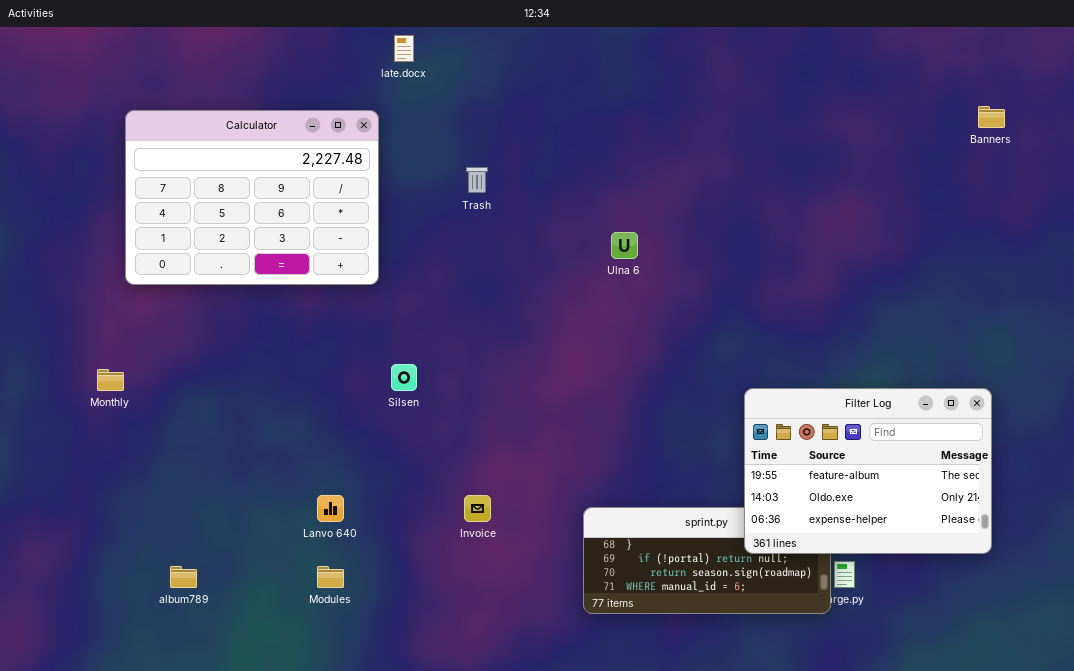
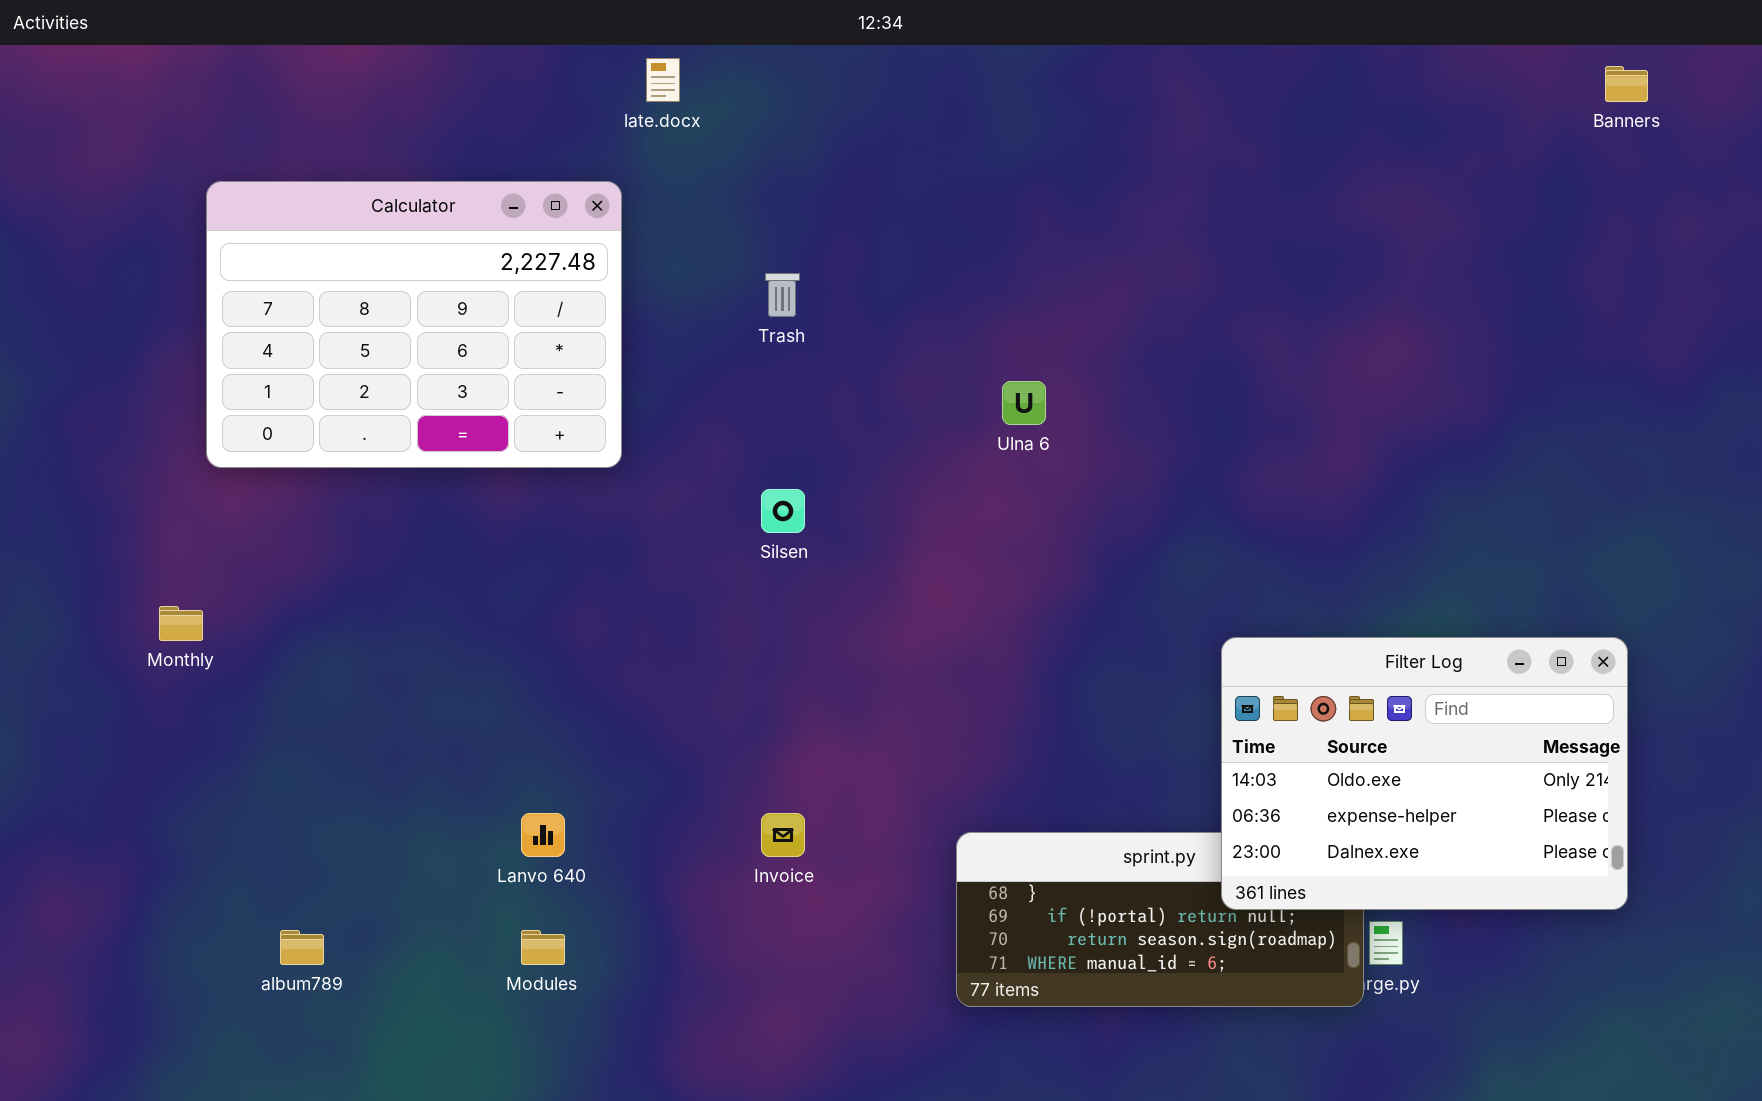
Banners: [978,106,1005,128] -> [1605,66,1648,102], moved
Silsen: [391,364,417,391] -> [761,489,805,533], moved
Filter Log: [744,388,992,554] -> [1221,637,1628,910], scrolled down 1 row

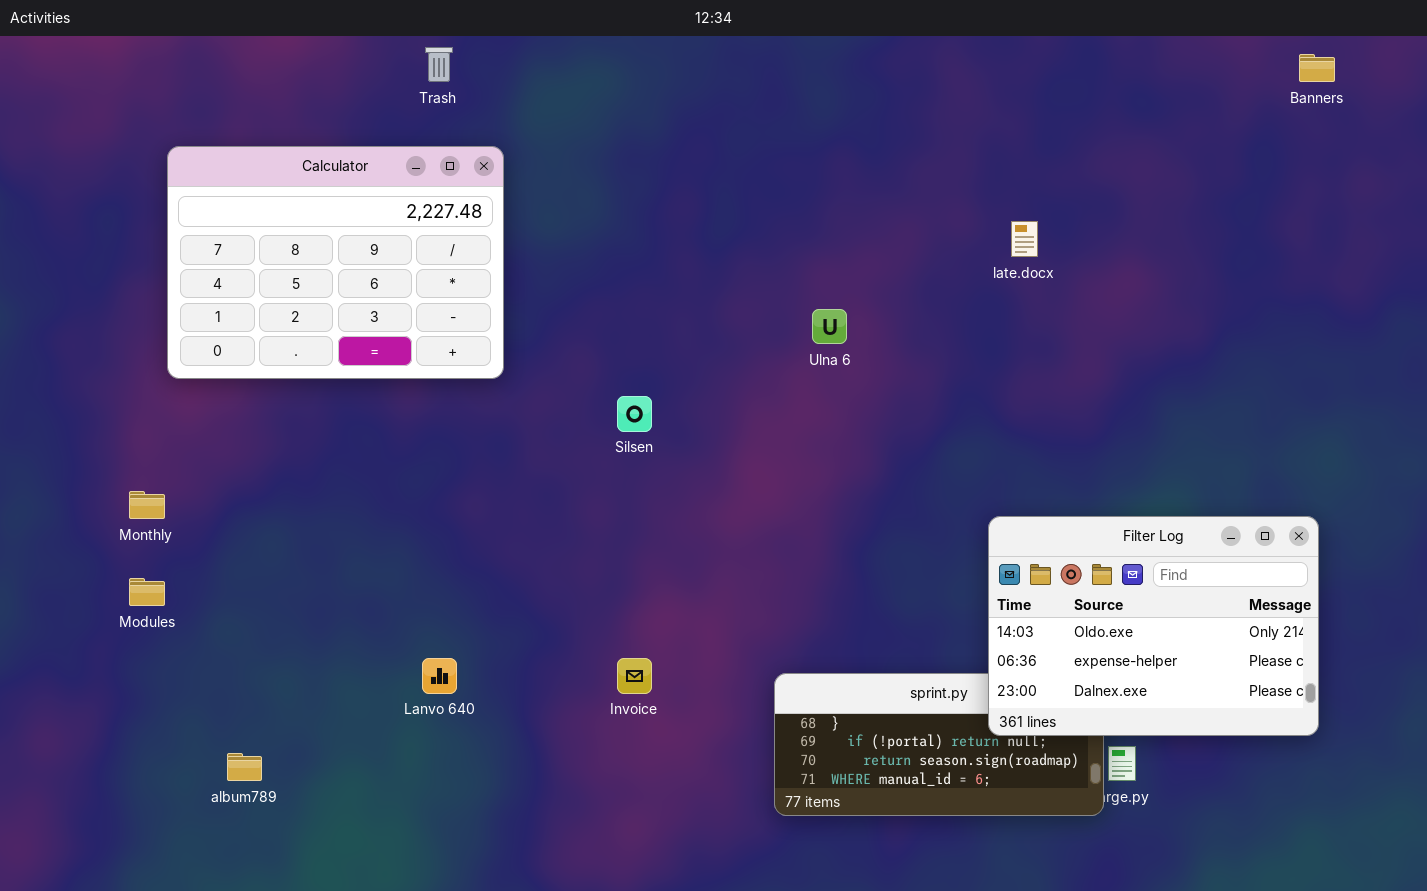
late.docx: [646,58,680,102] -> [1011,221,1038,257], moved
Trash: [765,273,800,317] -> [425,47,453,82], moved
Modules: [521,930,565,965] -> [129,578,165,606], moved

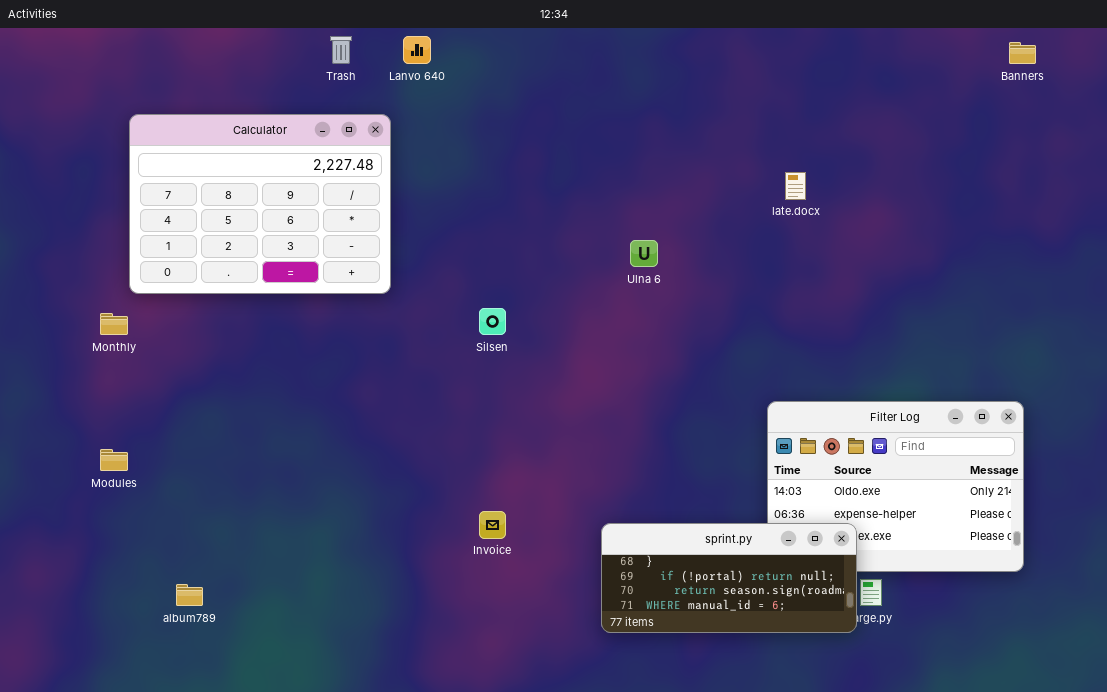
Monthly: [129,491,165,519] -> [100,313,128,335], moved
Lanvo 640: [422,658,457,694] -> [403,36,431,64], moved
sprint.py: [774,673,1104,816] -> [601,523,857,633], raised

